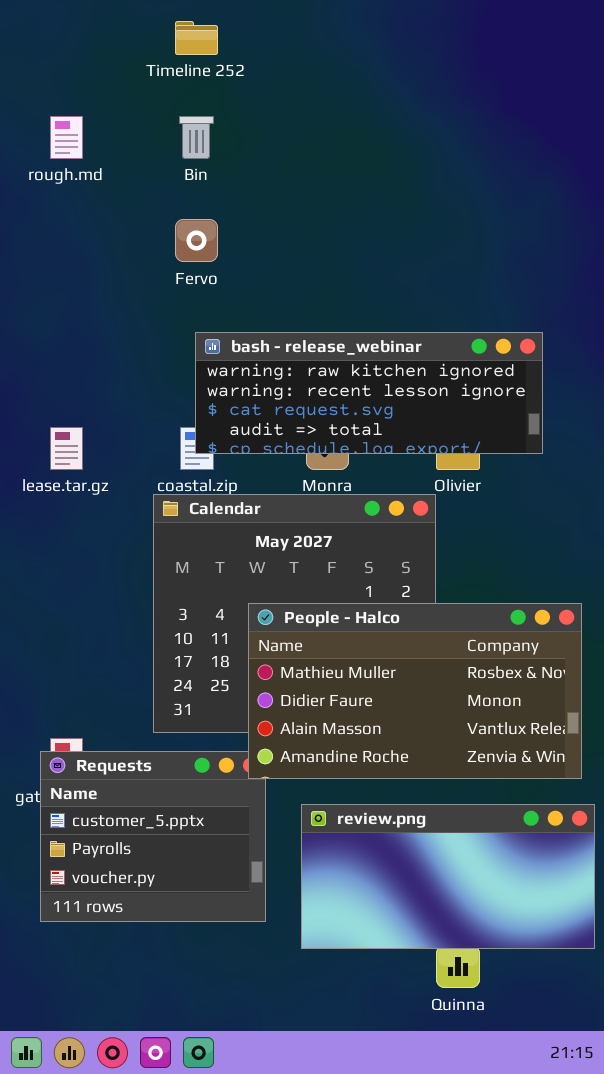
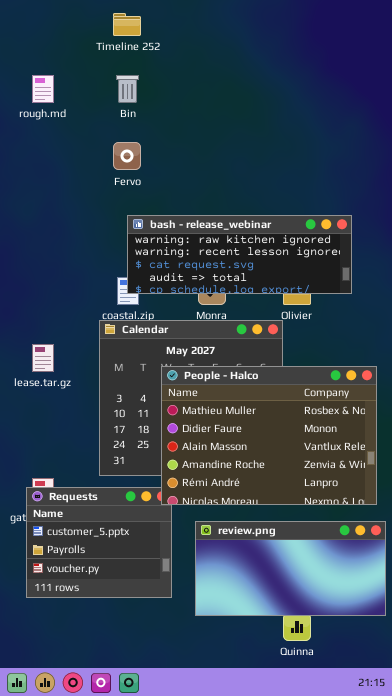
lease.tar.gz: [50,427,83,470] -> [32,344,54,372], moved
People - Halco: [248,603,582,779] -> [161,366,377,505], resized

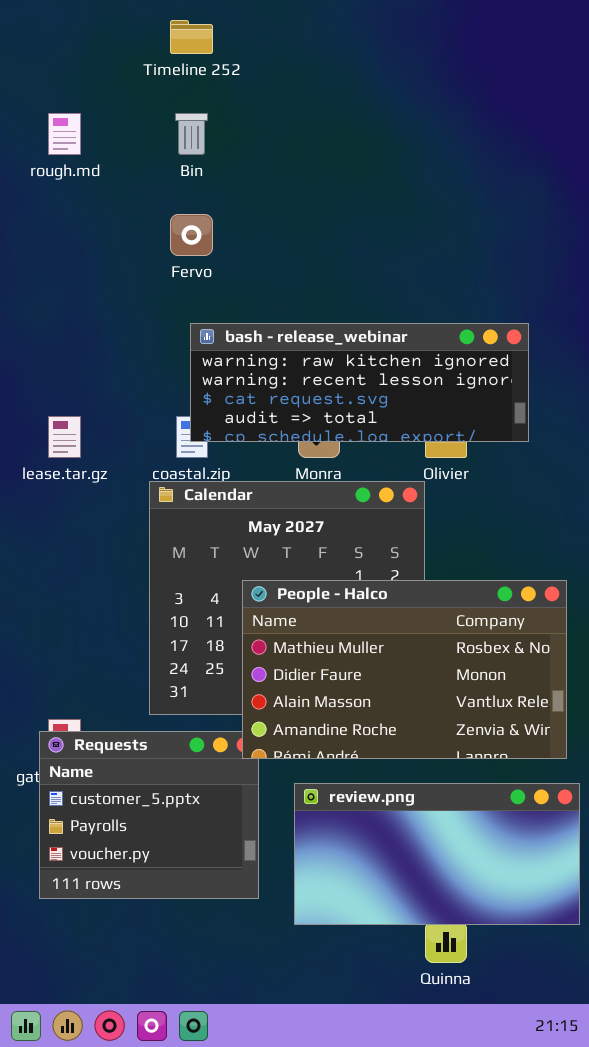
lease.tar.gz: [32,344,54,372] -> [48,416,81,458], moved
People - Halco: [161,366,377,505] -> [242,580,567,759], resized

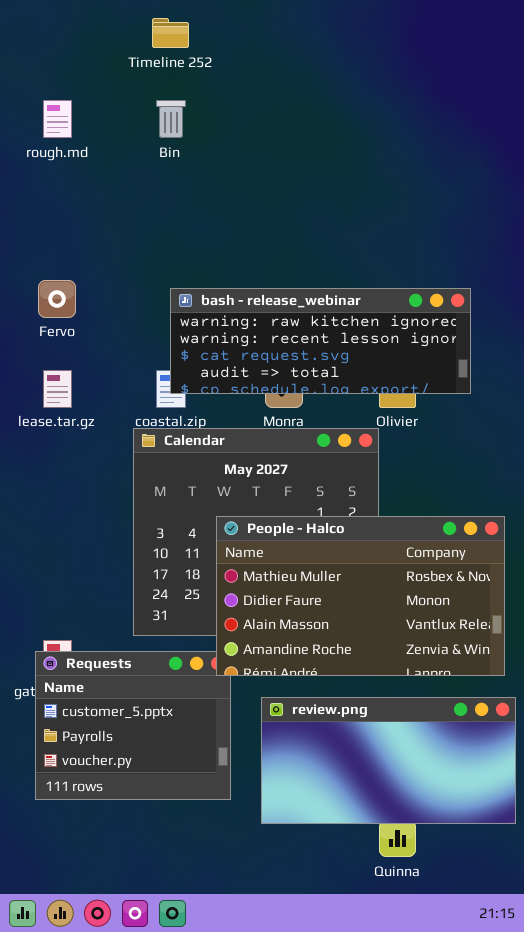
Fervo: [170,214,213,256] -> [38,280,76,318], moved

